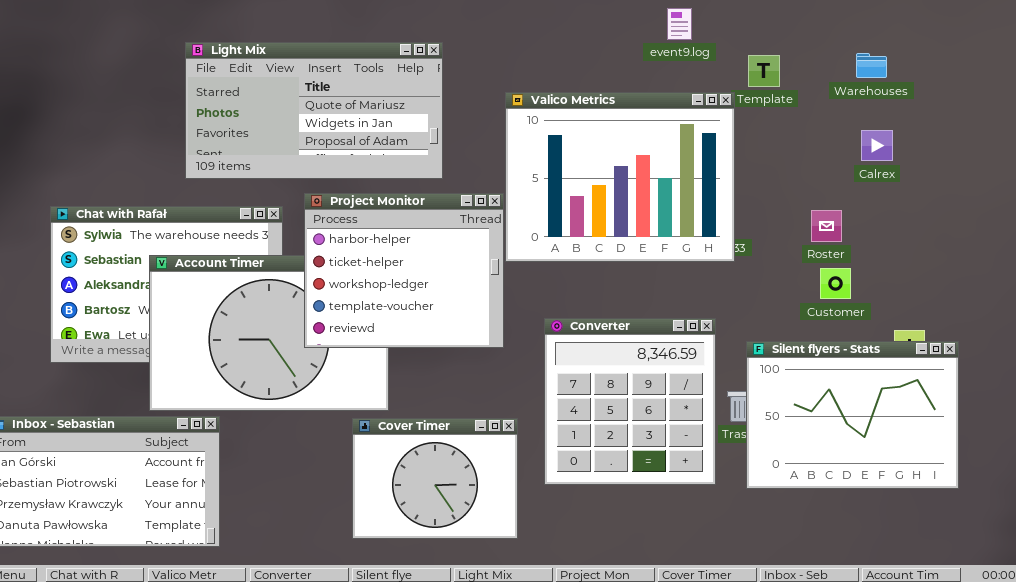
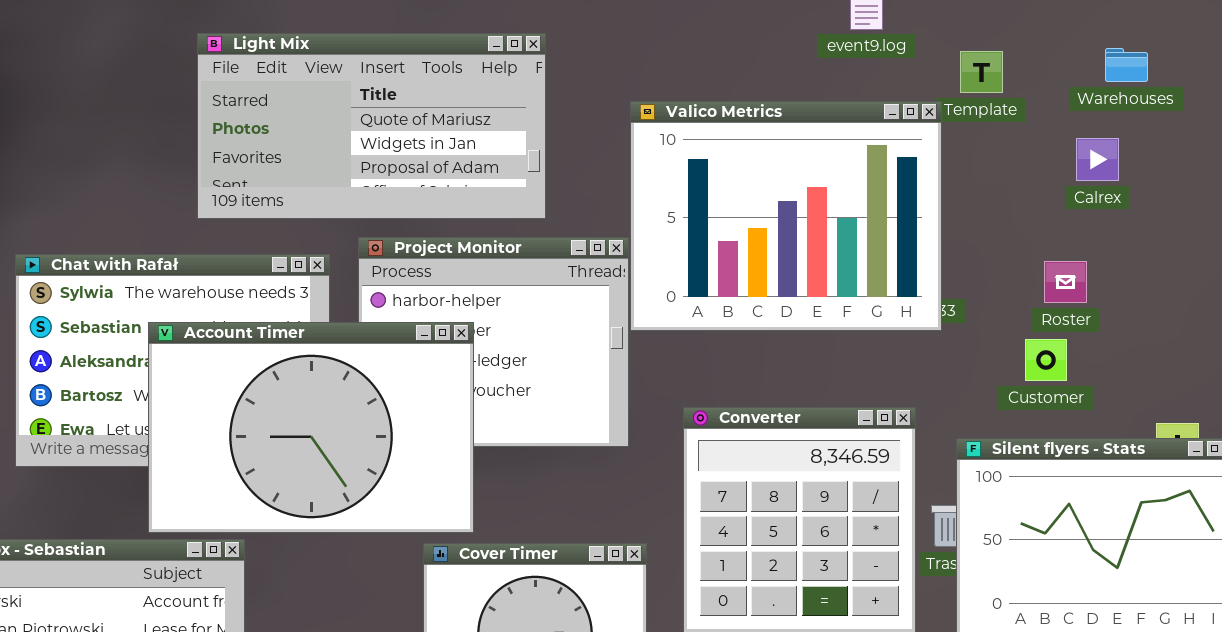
Calrex: [861,130,893,161] -> [1076,138,1119,181], moved
Account Timer: [149,255,389,411] -> [148,322,474,533], raised
Customer: [820,268,851,299] -> [1025,339,1067,381], moved

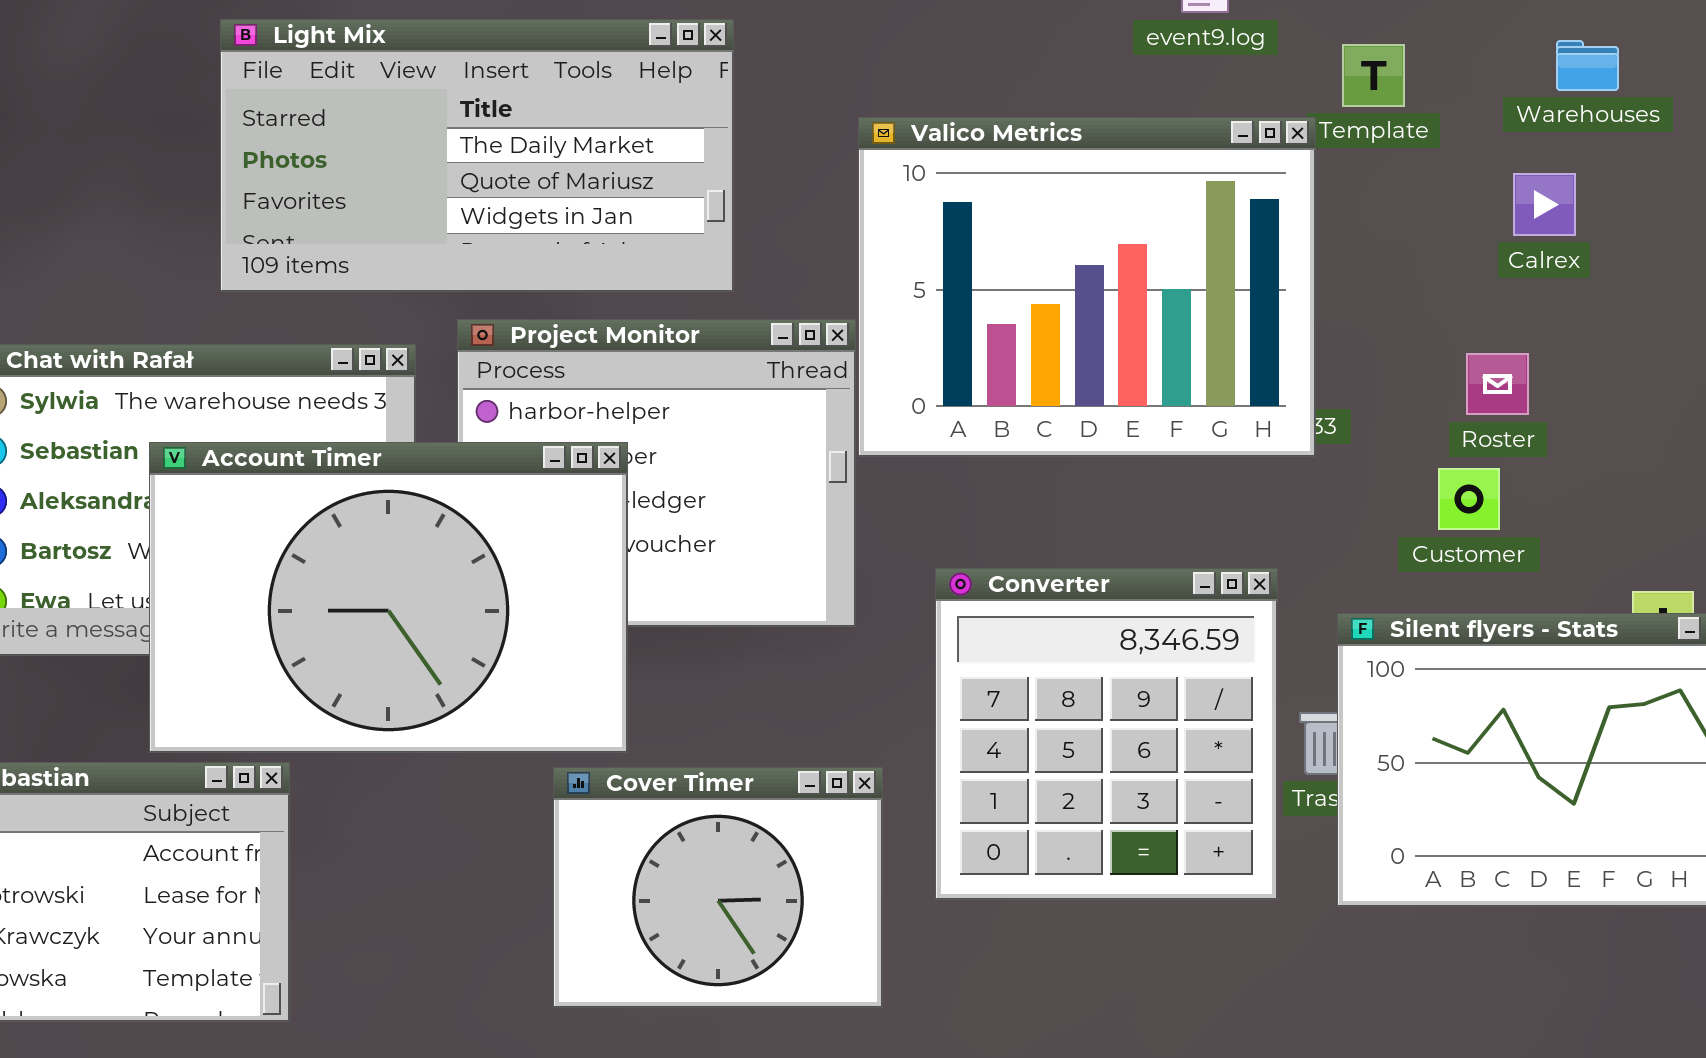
Light Mix: [197,33,546,219] -> [220,19,734,292], scrolled up 1 row

